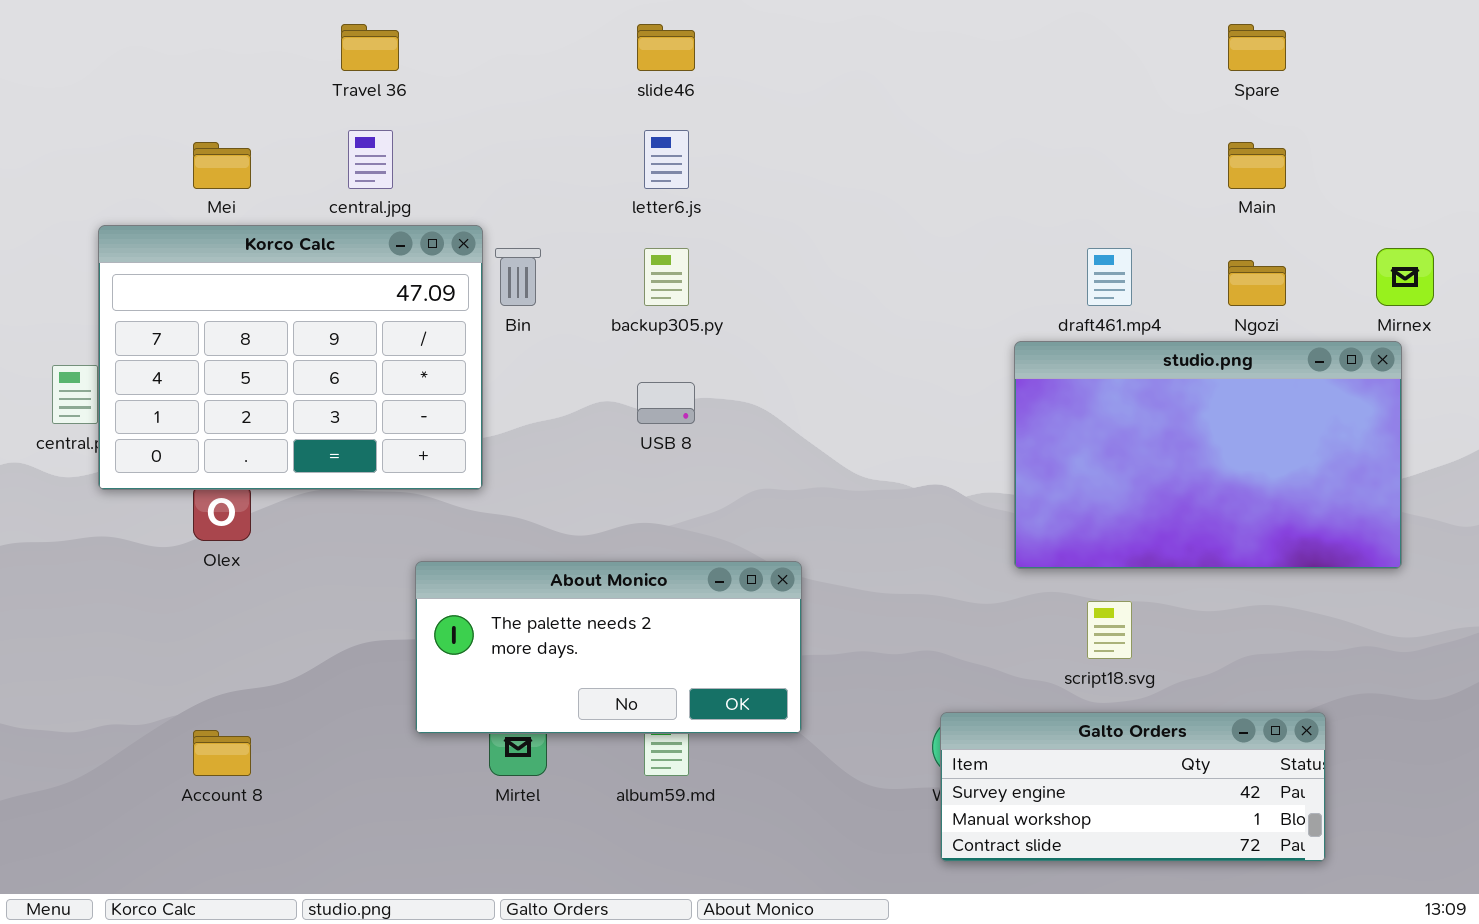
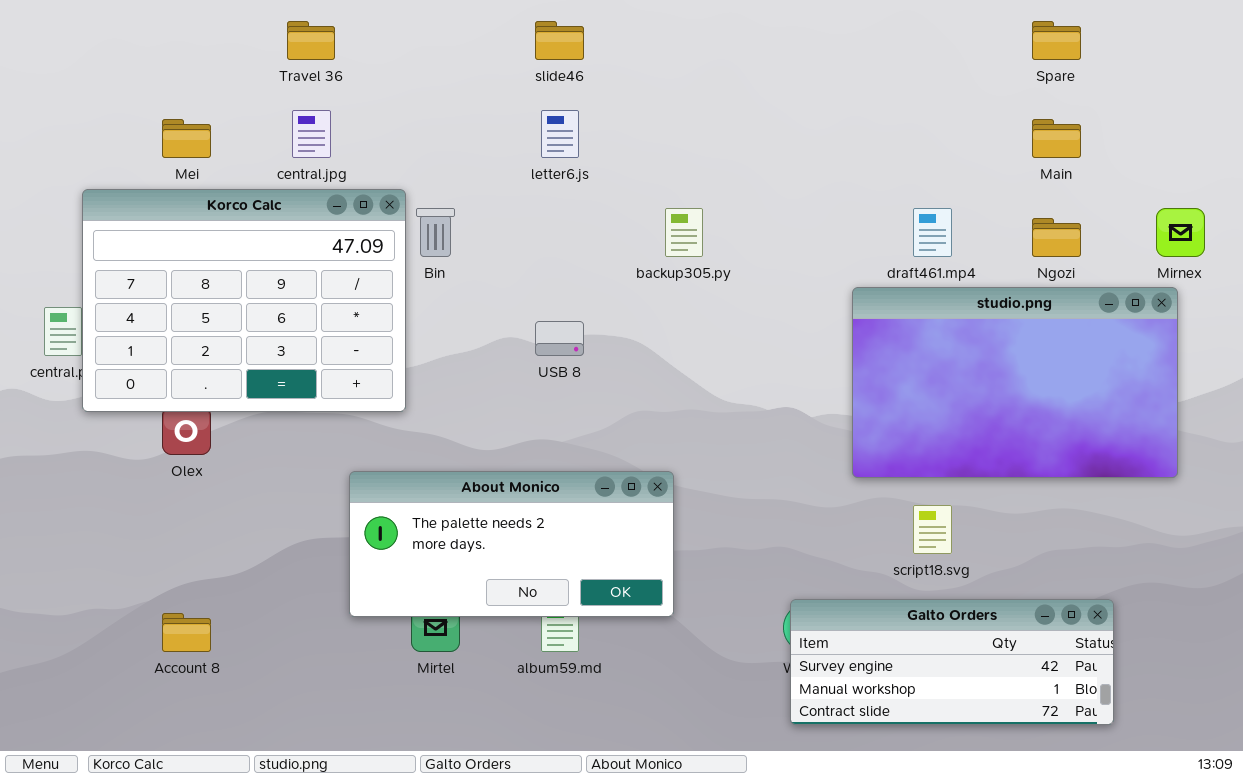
backup305.py: [644,248,689,306] -> [665,208,703,257], moved

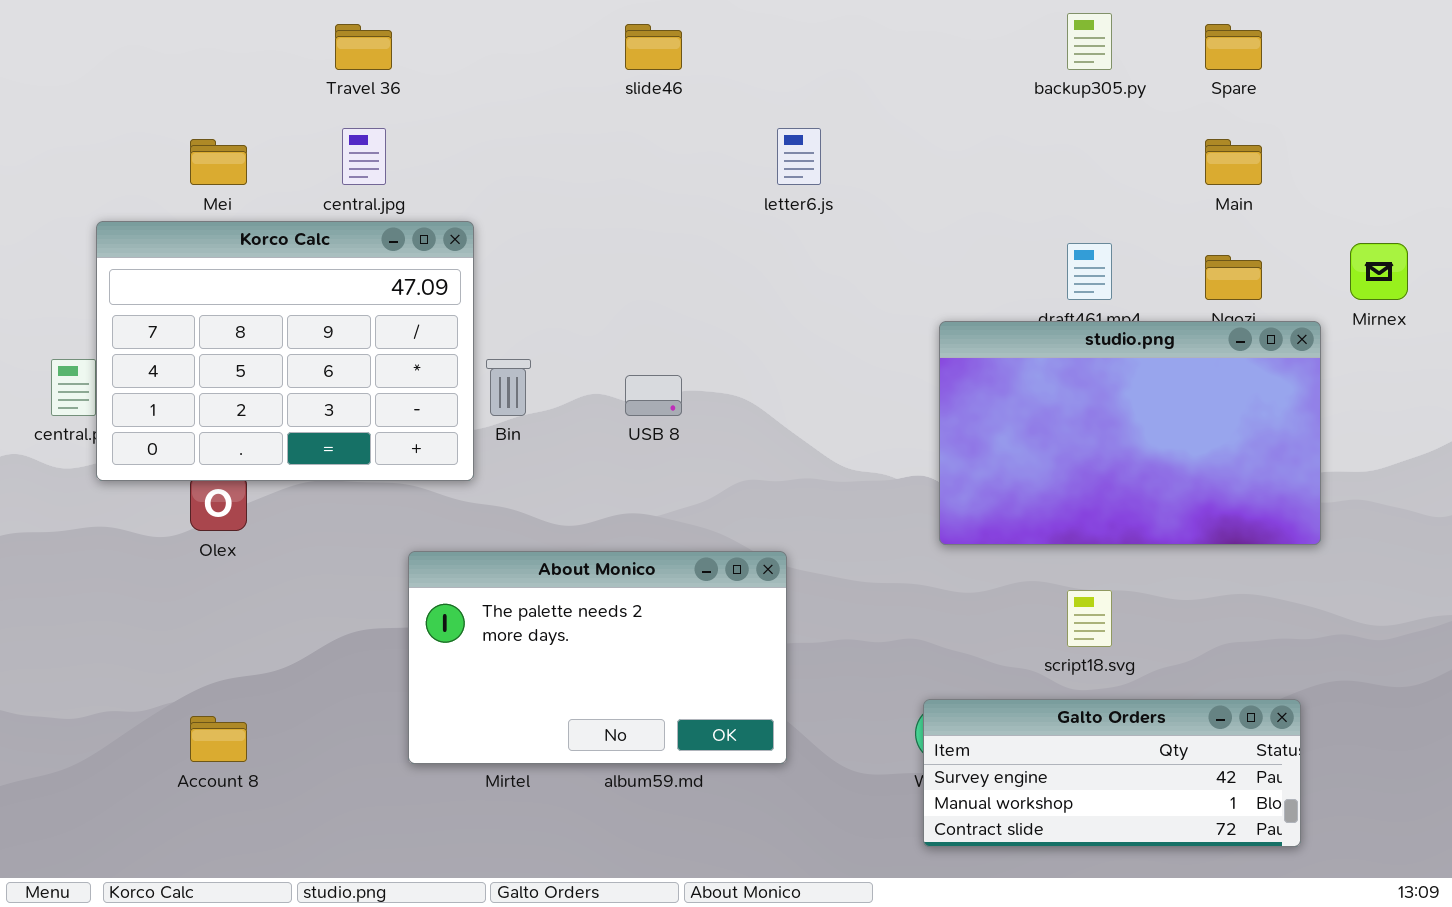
letter6.js: [541,110,579,158] -> [777,128,821,185], moved
Bin: [416,208,455,257] -> [486,359,531,416], moved
backup305.py: [665,208,703,257] -> [1067,13,1112,70], moved
studio.png: [852,287,1178,478] -> [939,321,1321,545], moved
About Monico: [349,471,674,617] -> [408,551,787,764], resized

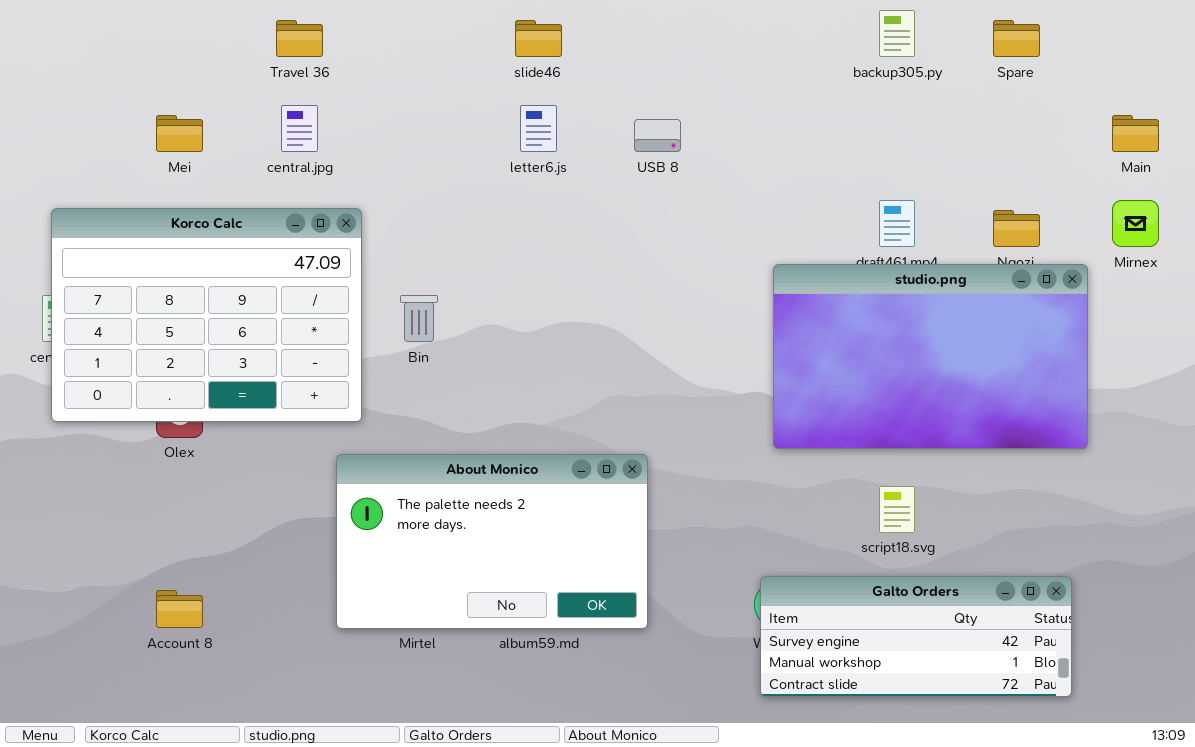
letter6.js: [777,128,821,185] -> [520,105,557,152], moved
Main: [1205,139,1262,185] -> [1112,115,1159,152], moved
Korco Calc: [96,221,474,481] -> [51,208,362,422], moved
USB 8: [625,375,682,416] -> [634,119,681,152], moved

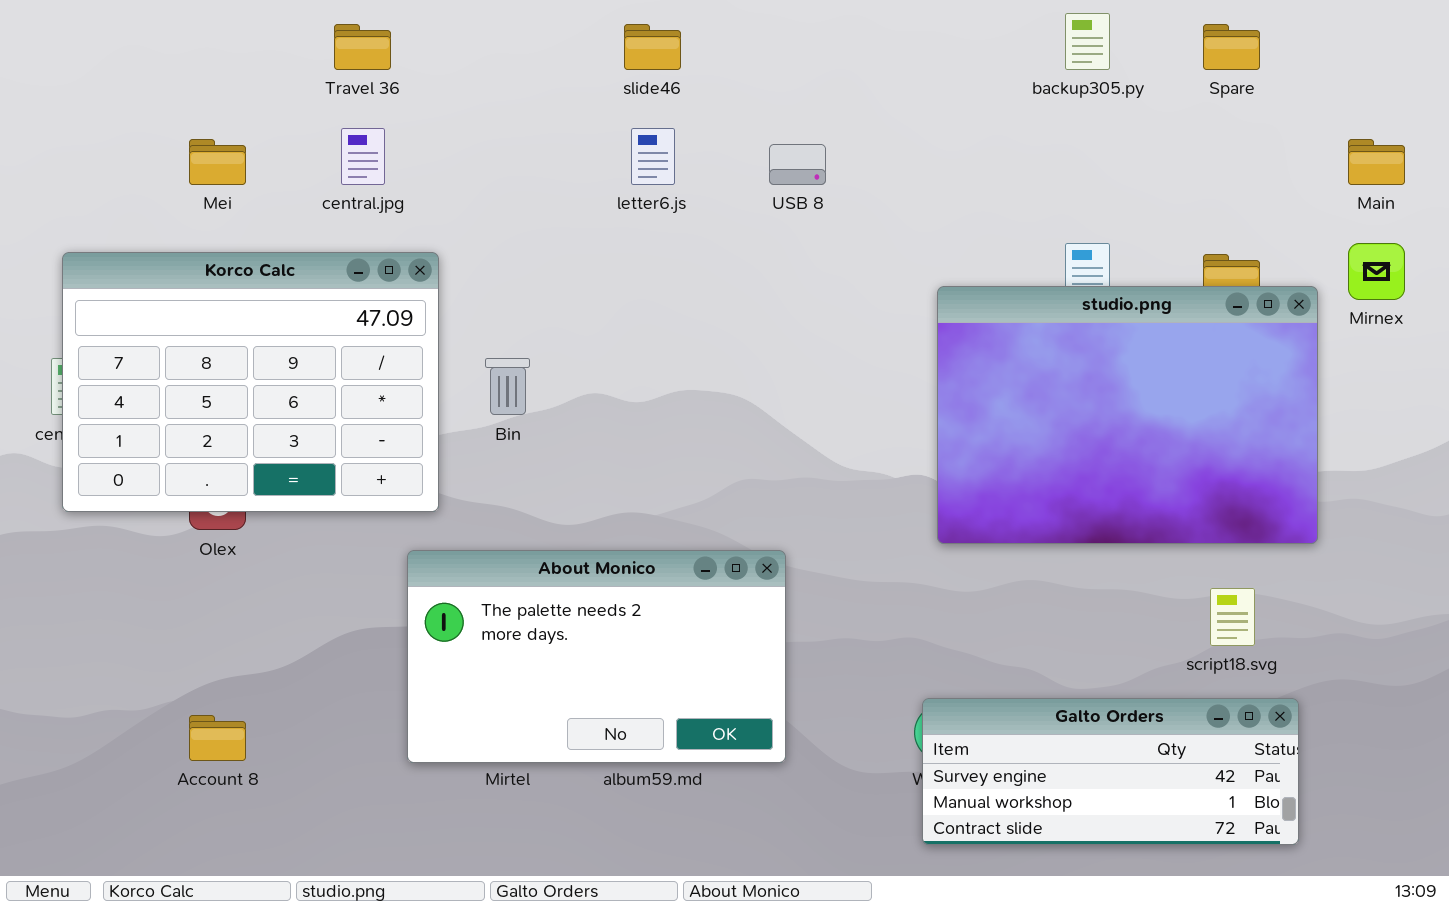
studio.png: [773,264,1088,449] -> [937,286,1318,544], resized
script18.svg: [879,486,915,533] -> [1210,588,1255,646], moved

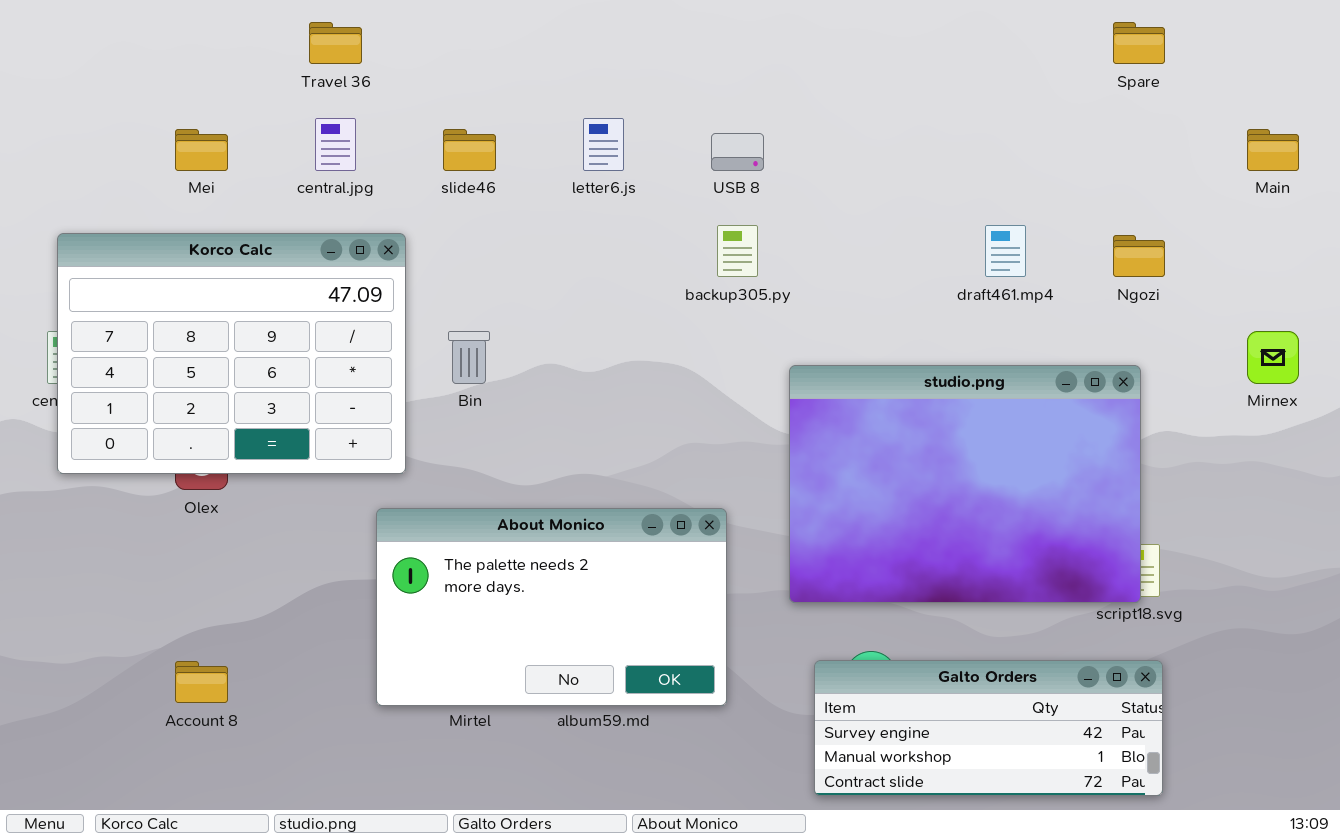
backup305.py: [1065,13,1110,70] -> [717,225,758,277], moved
slide46: [624,24,681,70] -> [443,129,496,171], moved
Mirnex: [1348,243,1405,300] -> [1247,331,1299,384], moved
studio.png: [937,286,1318,544] -> [789,365,1141,603], moved
Galto Orders: [922,698,1299,845] -> [814,660,1163,796], moved

